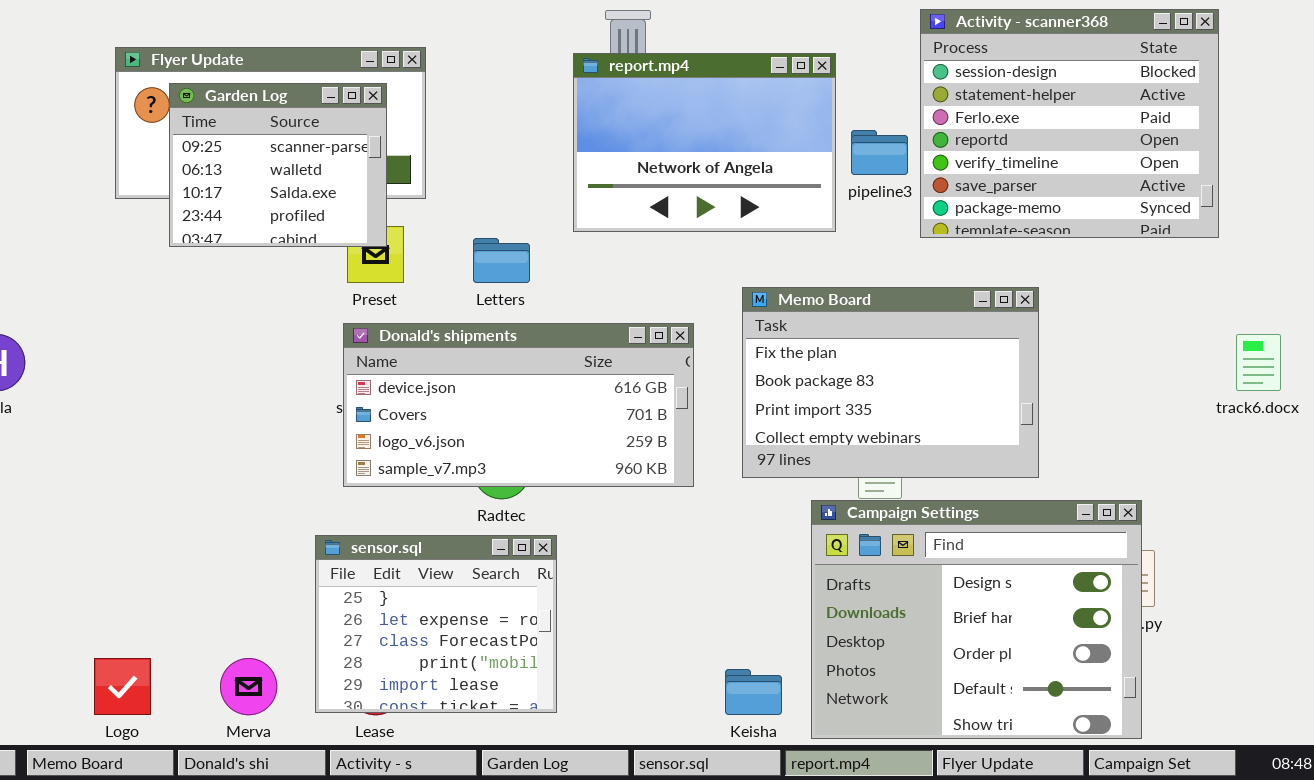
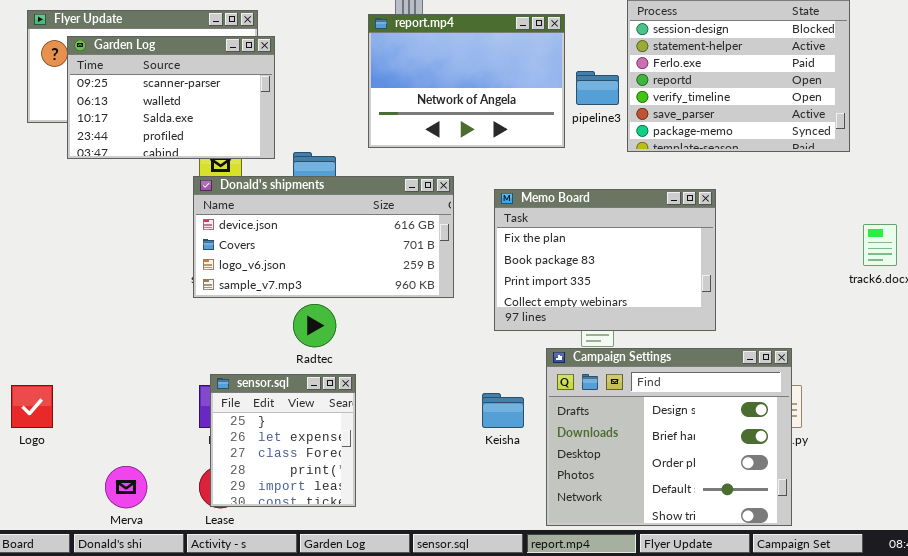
Garden Log: [169,83,387,247] -> [67,36,275,159], resized
Donald's shipments: [343,323,694,487] -> [193,176,454,298], moved
sensor.sql: [315,535,557,713] -> [210,374,356,507], resized
Logo: [94,658,151,715] -> [11,385,53,428], moved
Keisha: [725,669,782,715] -> [482,393,524,428], moved

